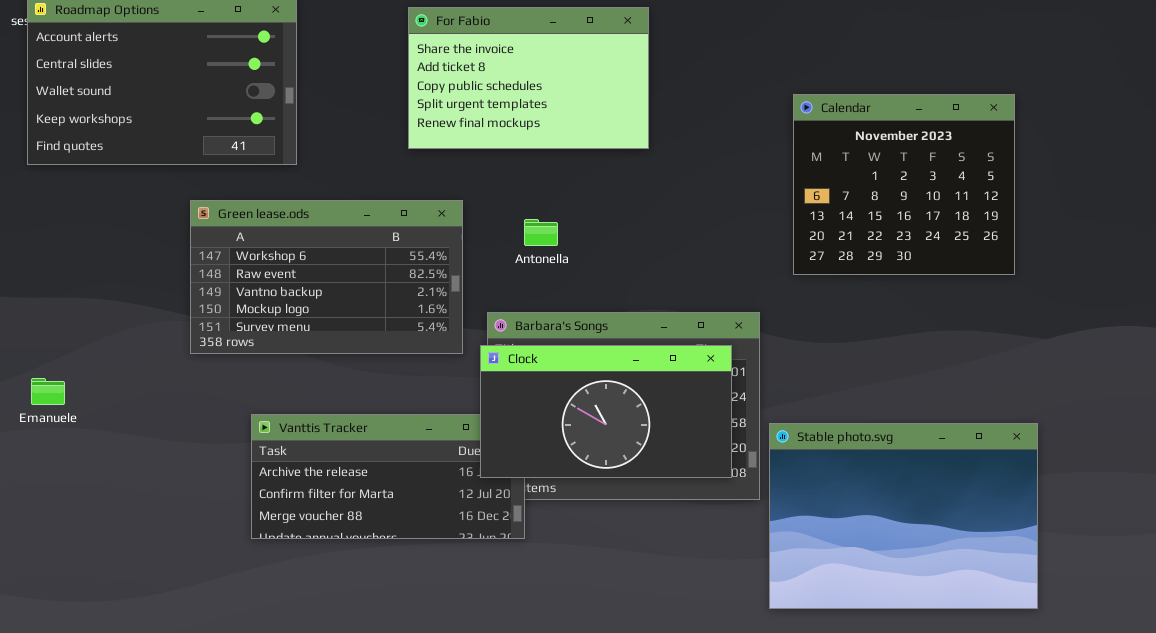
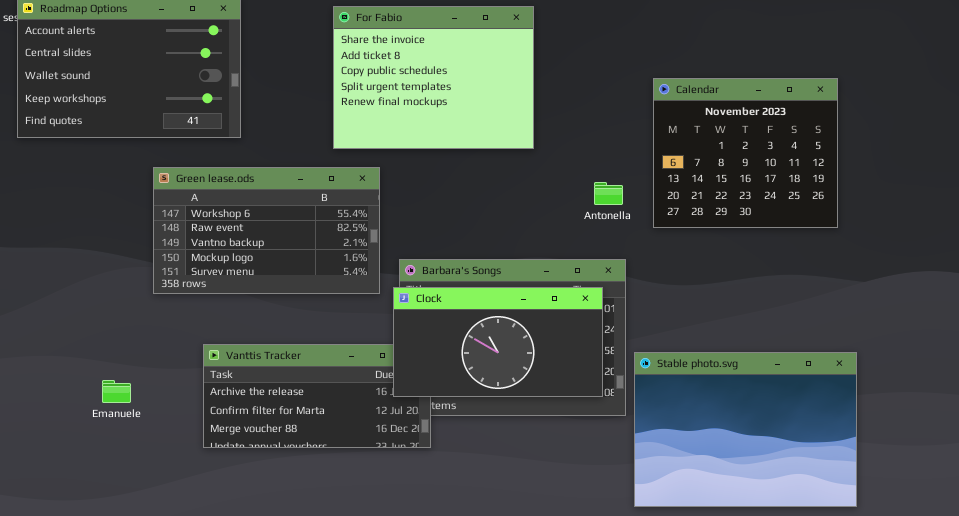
For Fabio: [408,7,649,149] -> [333,6,534,149], resized
Antonella: [524,219,558,246] -> [594,182,623,205], moved
Emanuele: [31,378,65,405] -> [102,380,131,403], moved

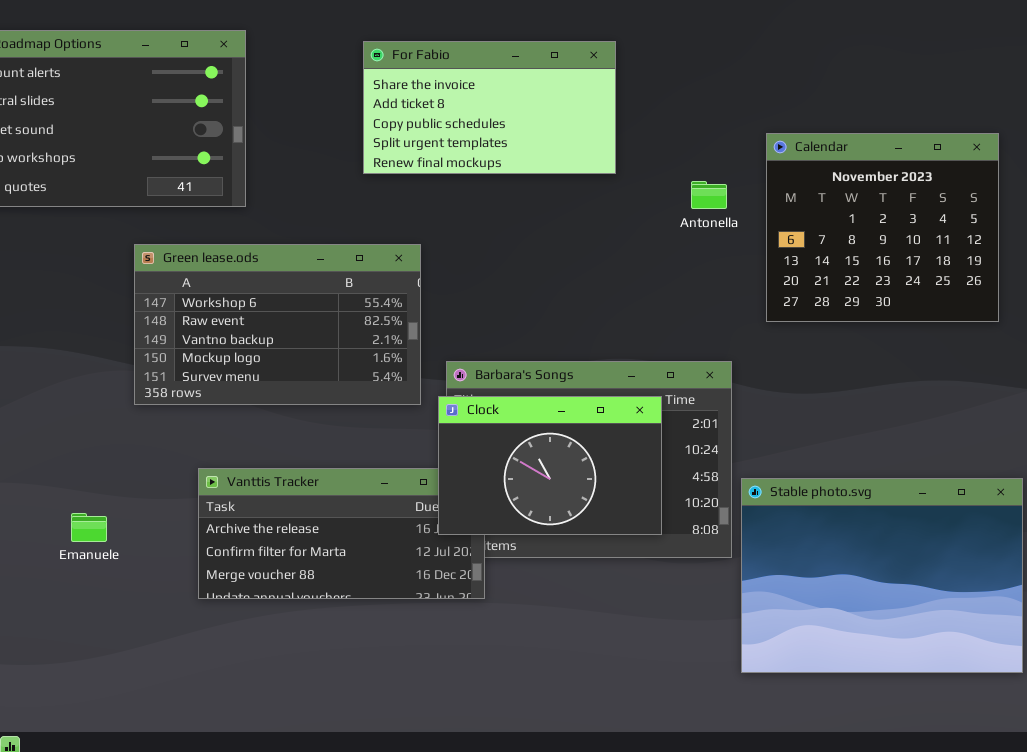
For Fabio: [333,6,534,149] -> [363,41,616,174], resized
Antonella: [594,182,623,205] -> [691,181,727,209], moved
Clock: [393,287,603,397] -> [438,396,662,535], resized

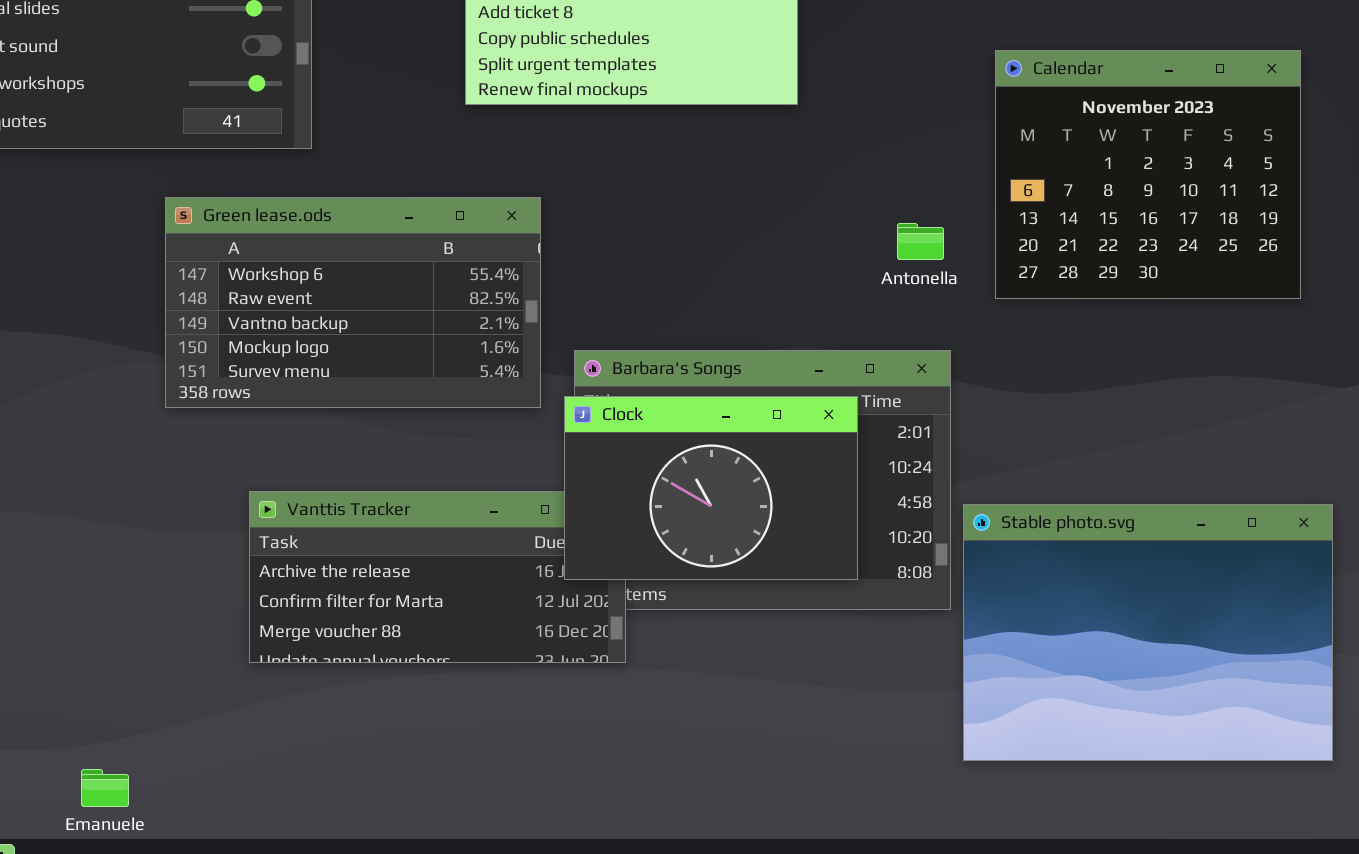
Antonella: [691,181,727,209] -> [897,223,944,260], moved
Emanuele: [71,513,107,542] -> [81,769,129,807], moved

